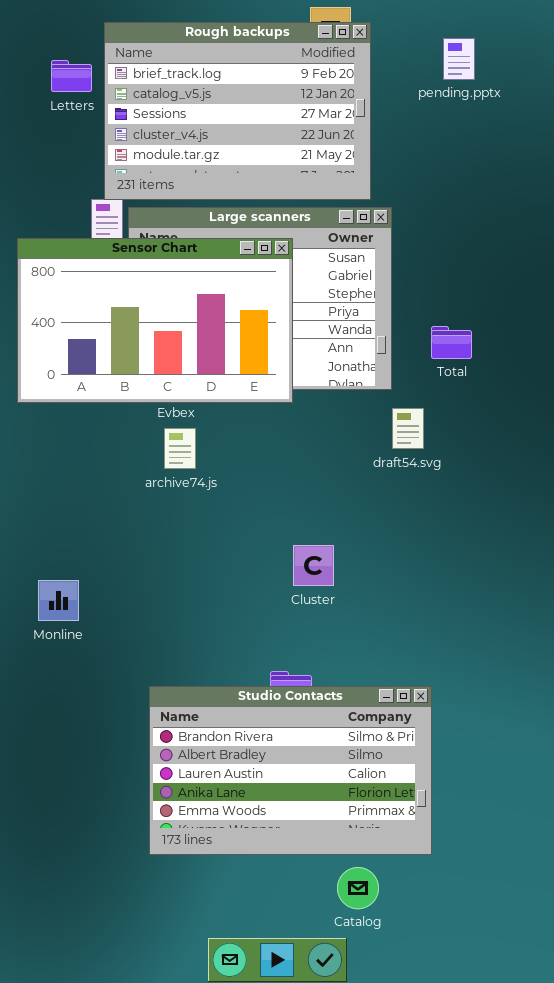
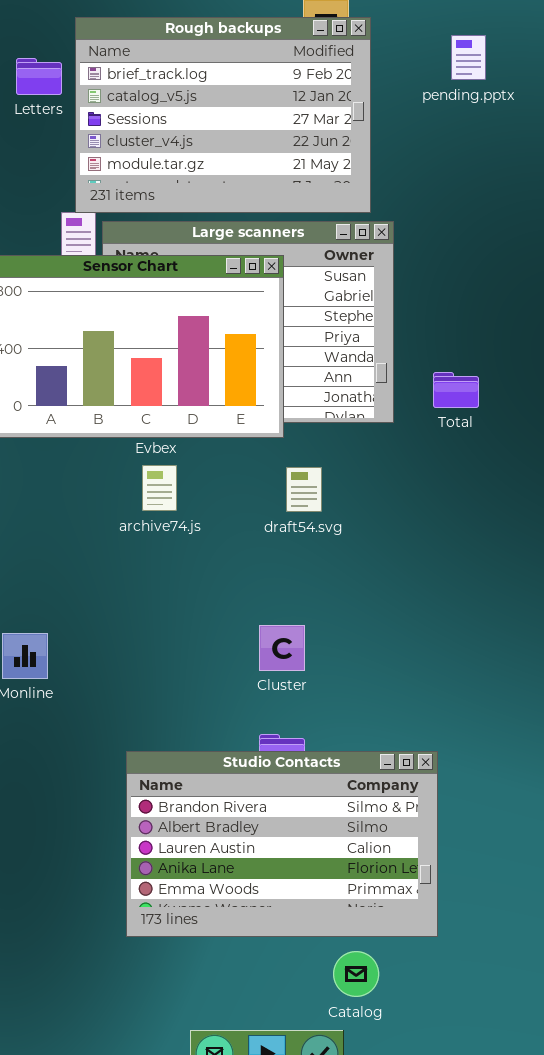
Total: [431,326,472,359] -> [433,372,479,408], moved
draft54.svg: [392,408,424,449] -> [286,467,322,512], moved
Cluster: [293,545,334,586] -> [259,625,305,671], moved

